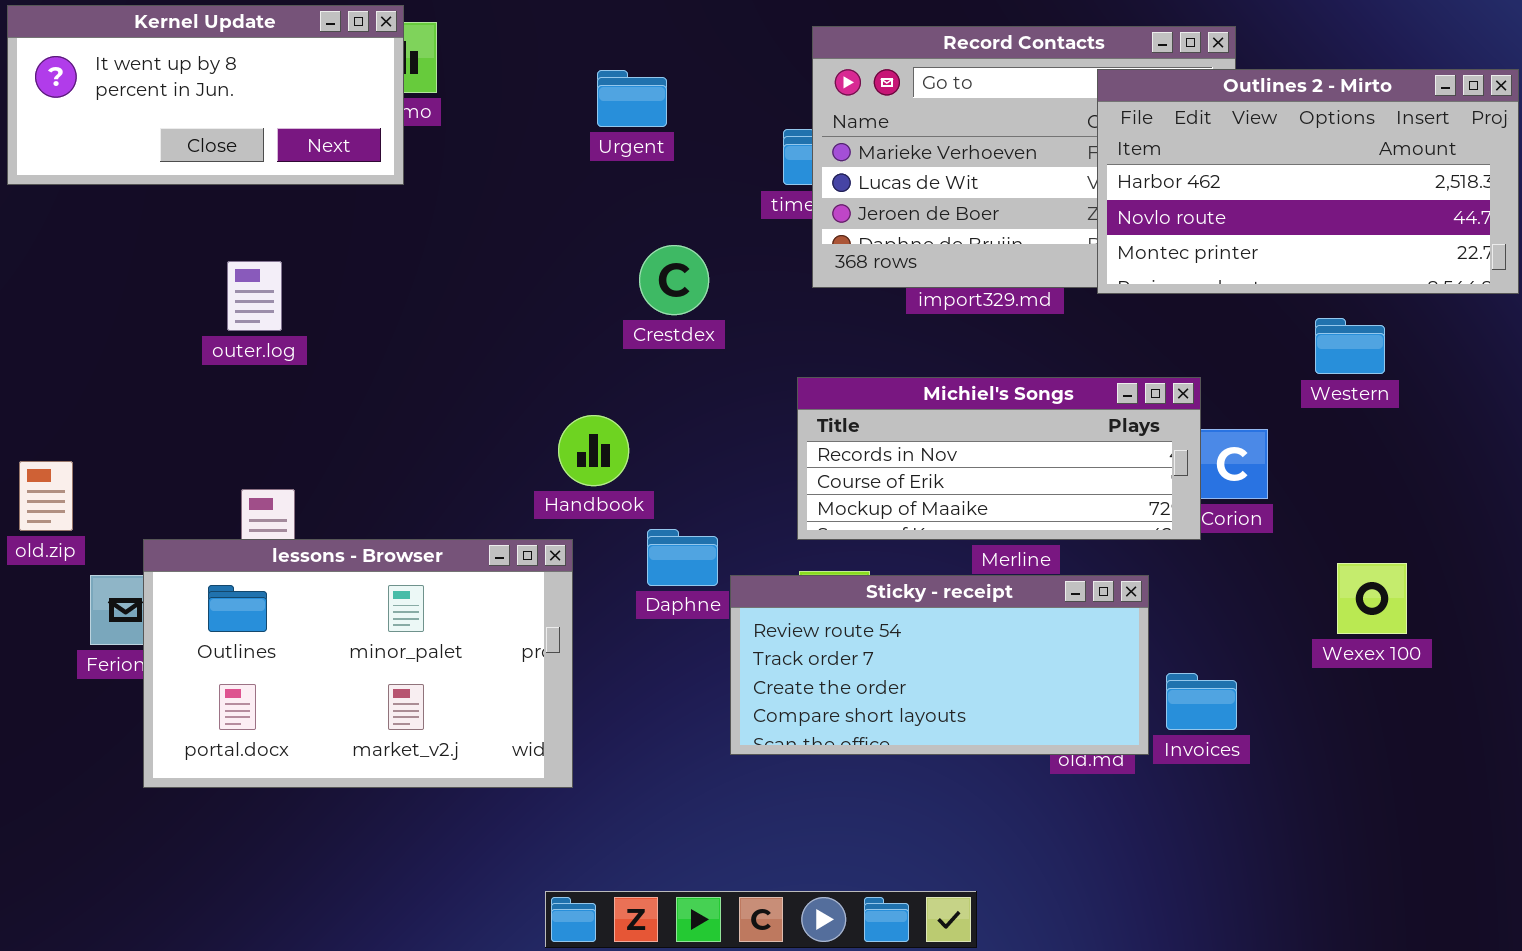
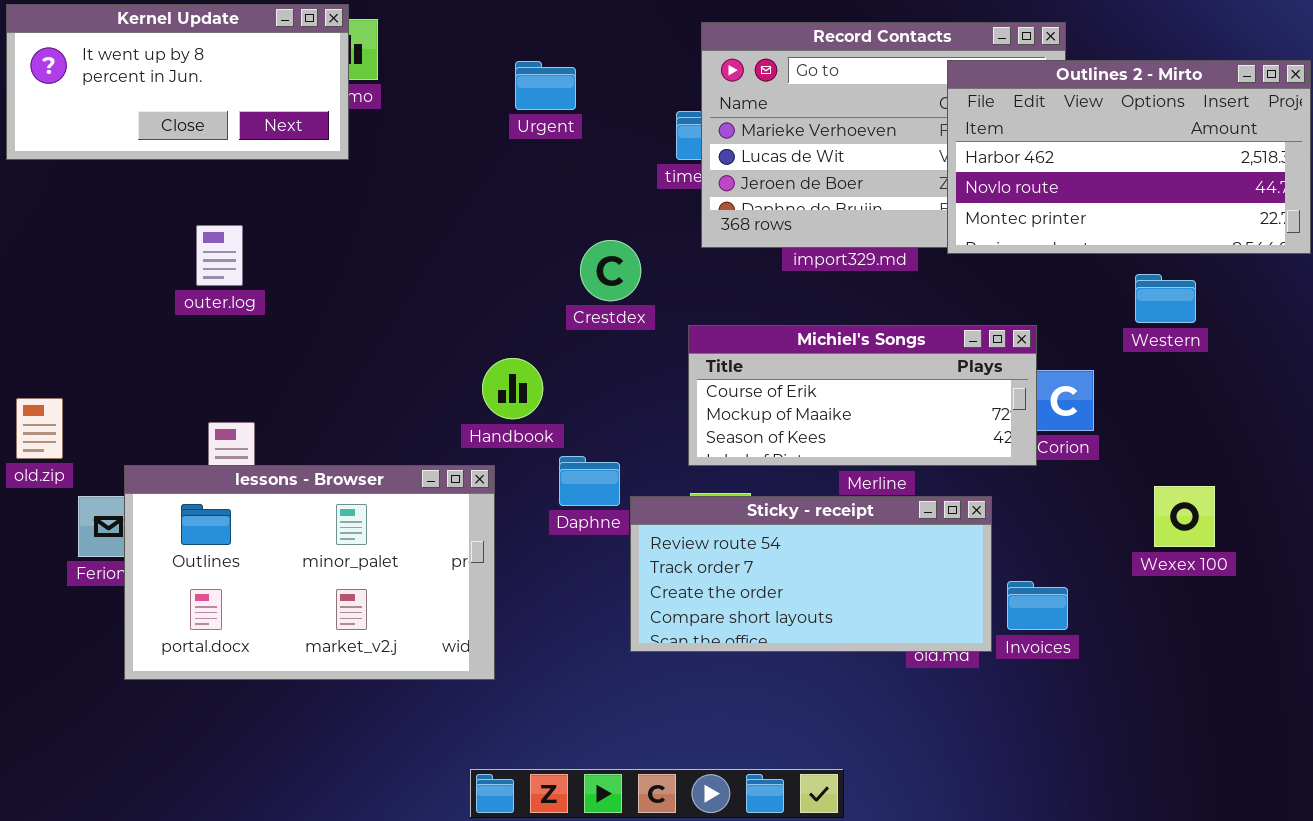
Crestdex: [639,245,709,315] -> [580,240,641,301], moved
Michiel's Songs: [797,377,1201,540] -> [688,325,1037,466], scrolled down 1 row

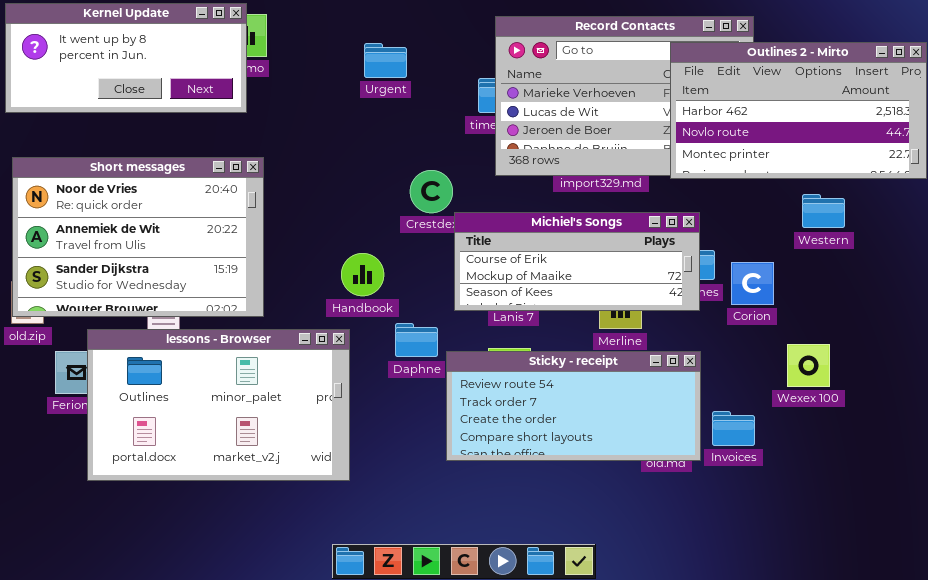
Short messages: none -> [12,157,264,317], opened
Michiel's Songs: [688,325,1037,466] -> [454,212,700,311], moved
Wexex 100: [1154,486,1215,547] -> [787,344,830,387], moved

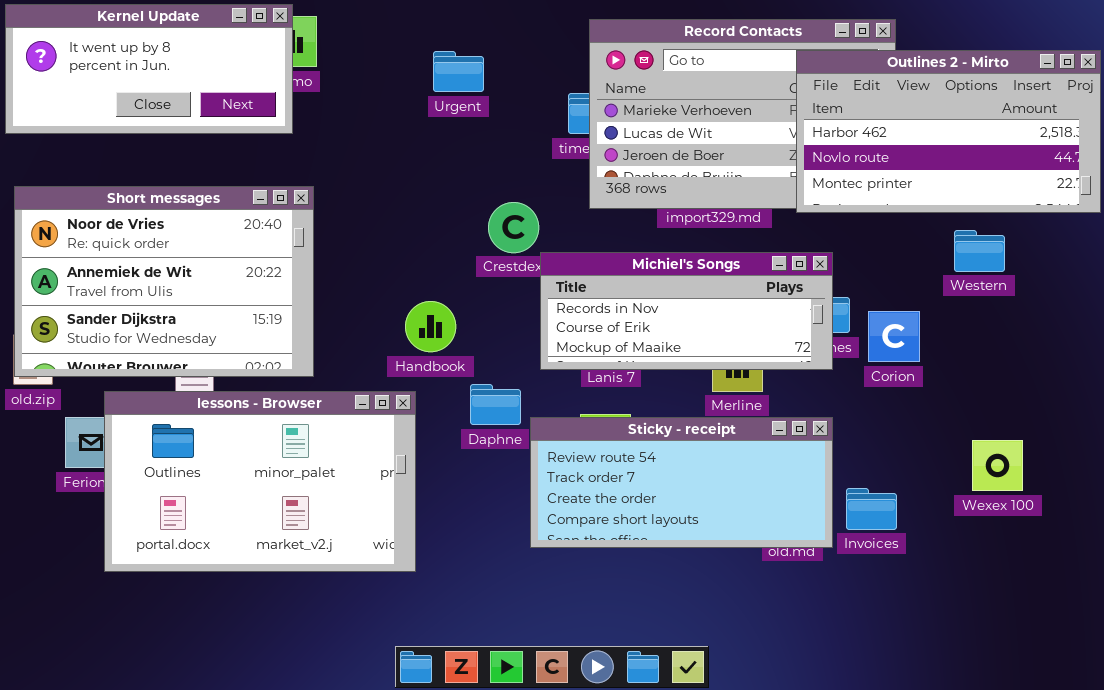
Michiel's Songs: [454,212,700,311] -> [540,252,833,370], scrolled up 1 row
Wexex 100: [787,344,830,387] -> [972,440,1023,491], moved

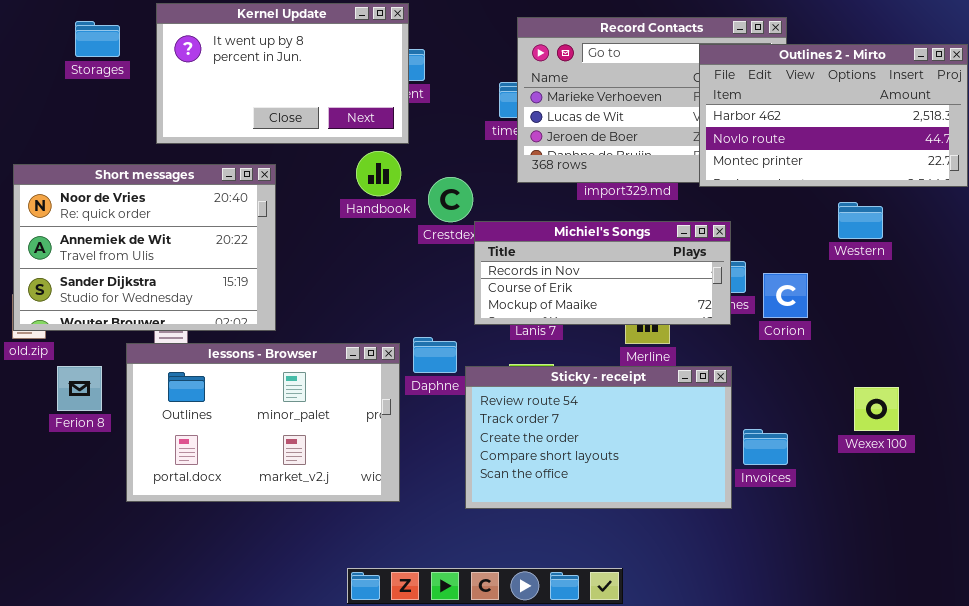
Kernel Update: [5,4,293,134] -> [156,3,409,144], moved, resized
Handbook: [405,301,456,352] -> [356,151,401,196], moved
lessons - Browser: [104,391,416,572] -> [126,343,400,502], moved
Sticky - receipt: [530,417,833,548] -> [465,366,732,509], resized

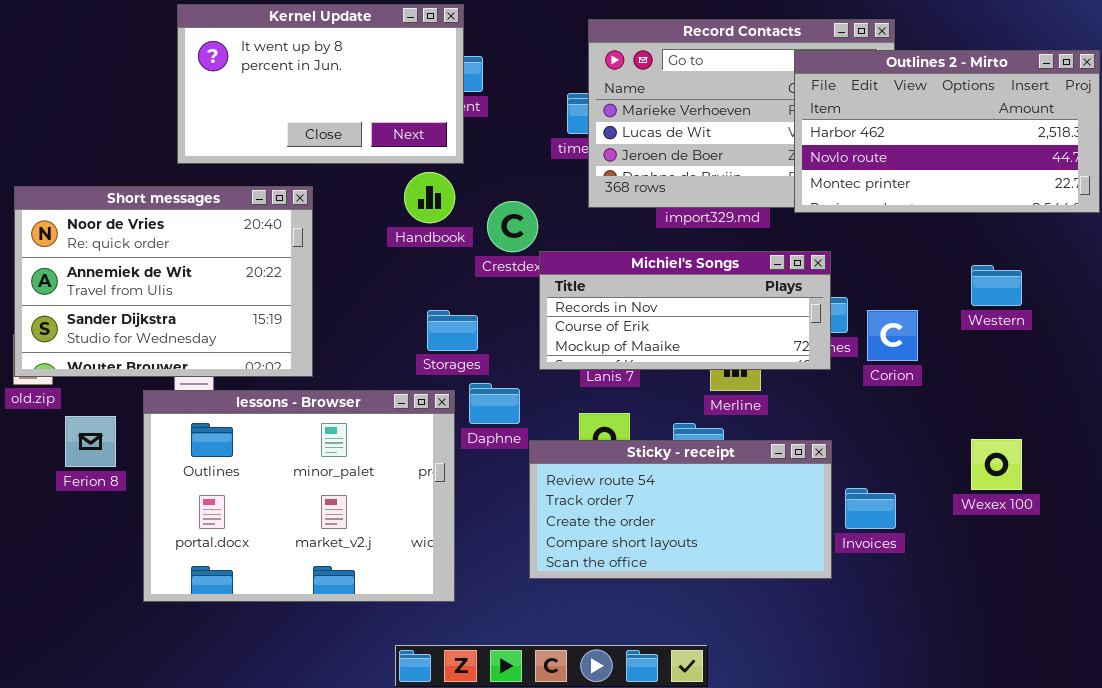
Storages: [75,21,120,57] -> [427,310,478,351], moved
Western: [838,202,883,239] -> [971,265,1022,306], moved
lessons - Browser: [126,343,400,502] -> [143,390,455,602], resized
Sticky - receipt: [465,366,732,509] -> [529,440,832,579], resized

